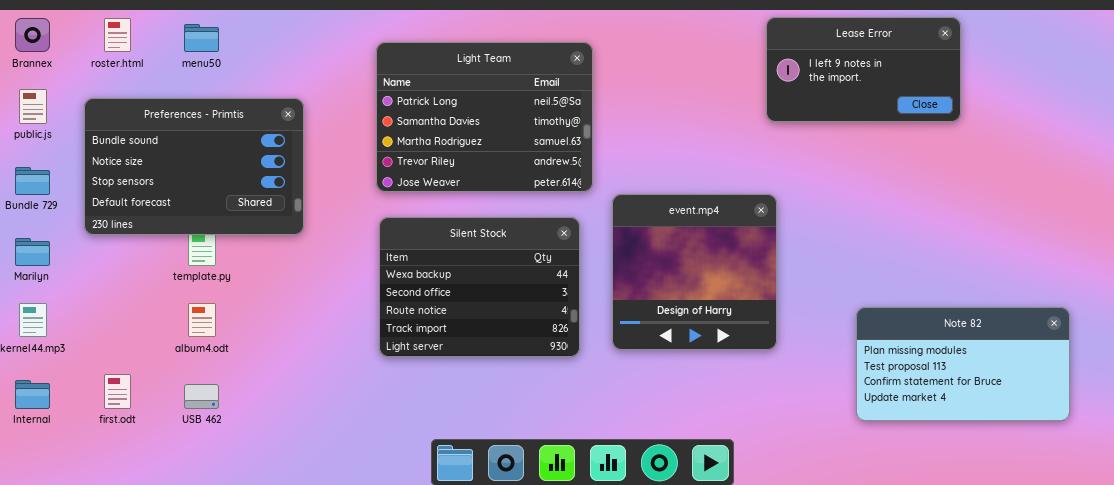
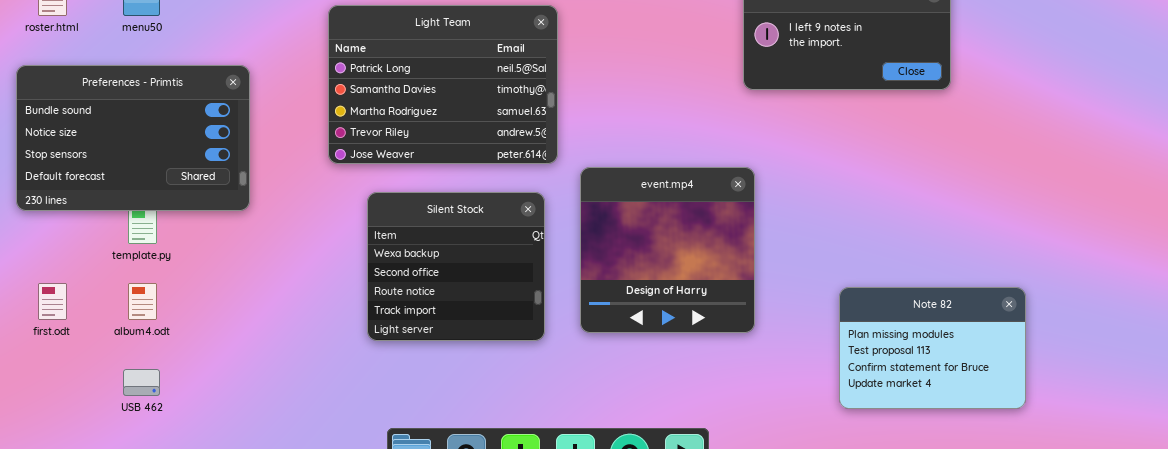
Silent Stock: [379,217,580,357] -> [367,192,545,341], resized
Note 82: [856,307,1070,421] -> [839,287,1026,409], resized
first.odt: [104,374,131,409] -> [38,283,67,320], moved

